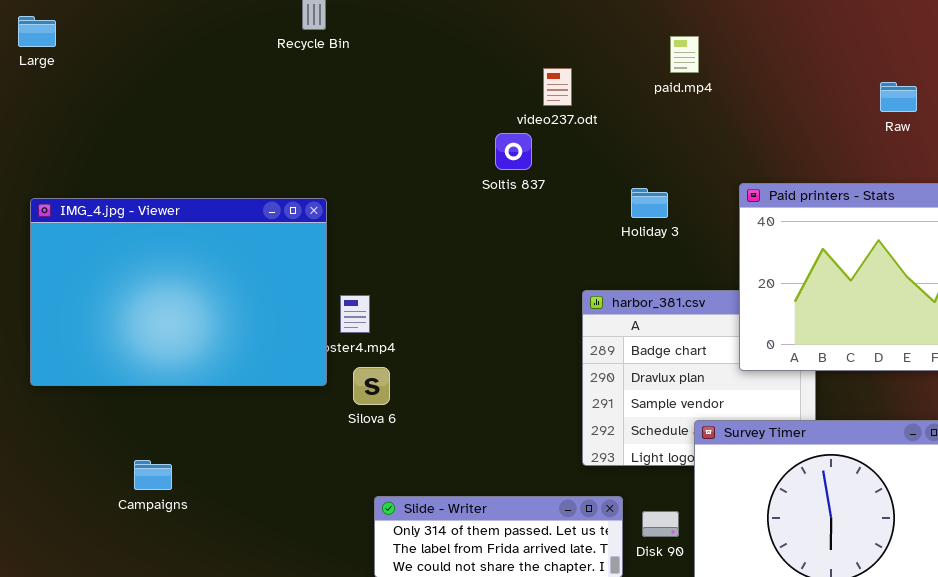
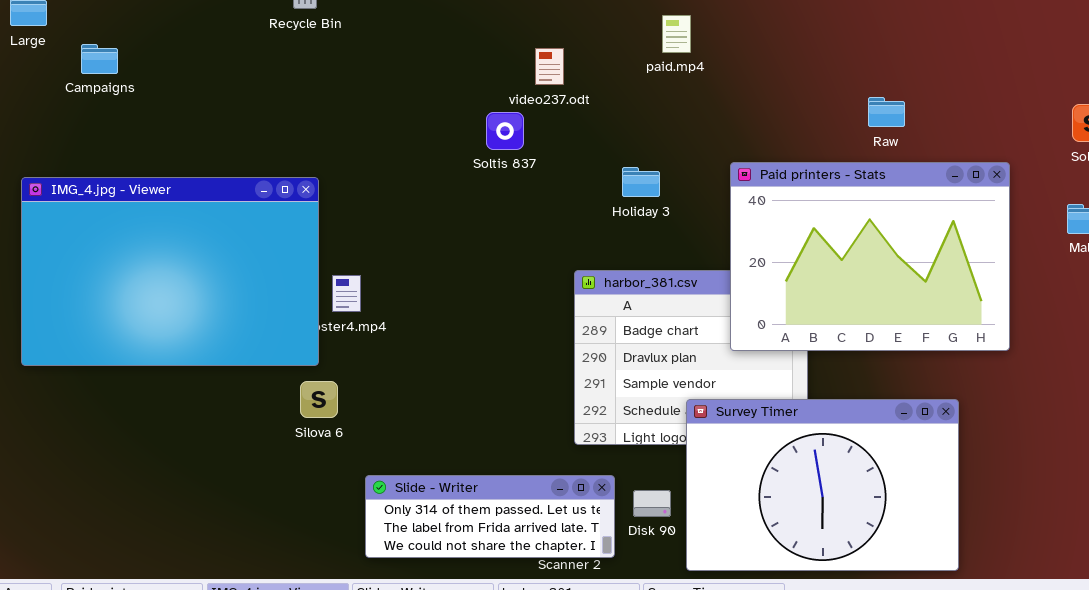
Raw: [880,82,917,112] -> [868,97,905,127], moved
Silova 6: [353,367,390,405] -> [300,381,338,418], moved
Campaigns: [134,460,172,490] -> [81,44,118,74], moved

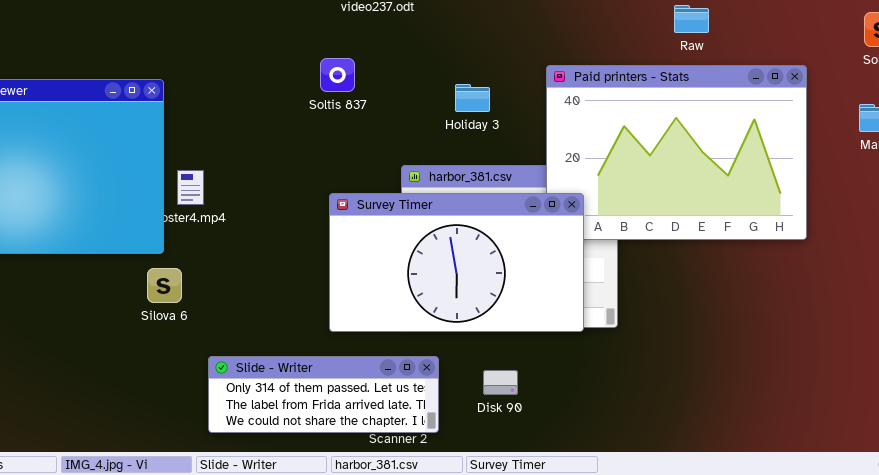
Soltis 837: [486,112,524,150] -> [320,58,355,92], moved
Holiday 3: [622,167,660,197] -> [455,84,490,112], moved
Survey Timer: [686,399,959,571] -> [329,193,584,332], moved, resized
Disk 90: [633,490,671,517] -> [483,370,518,395], moved

